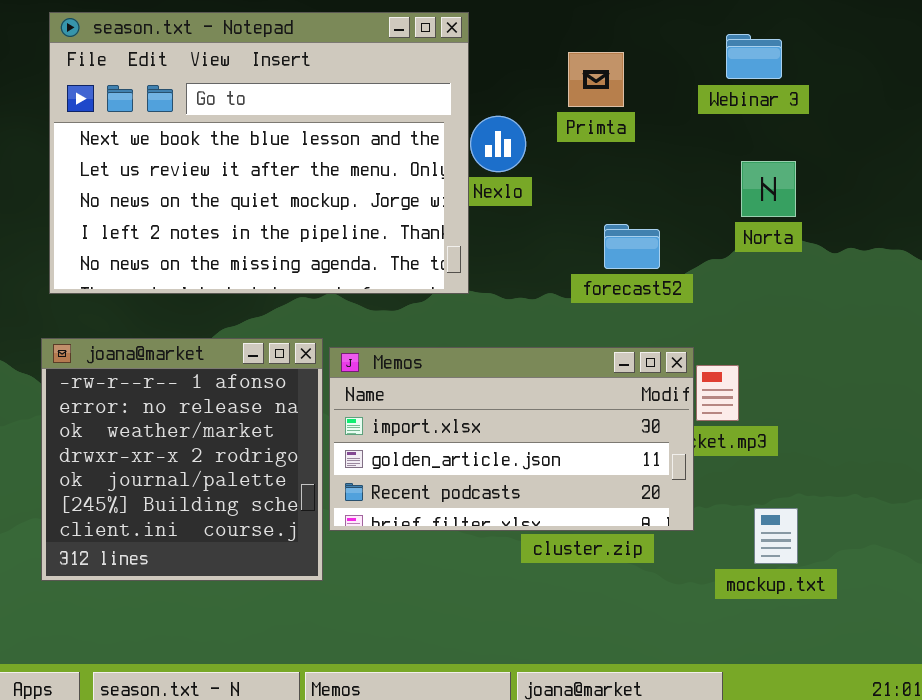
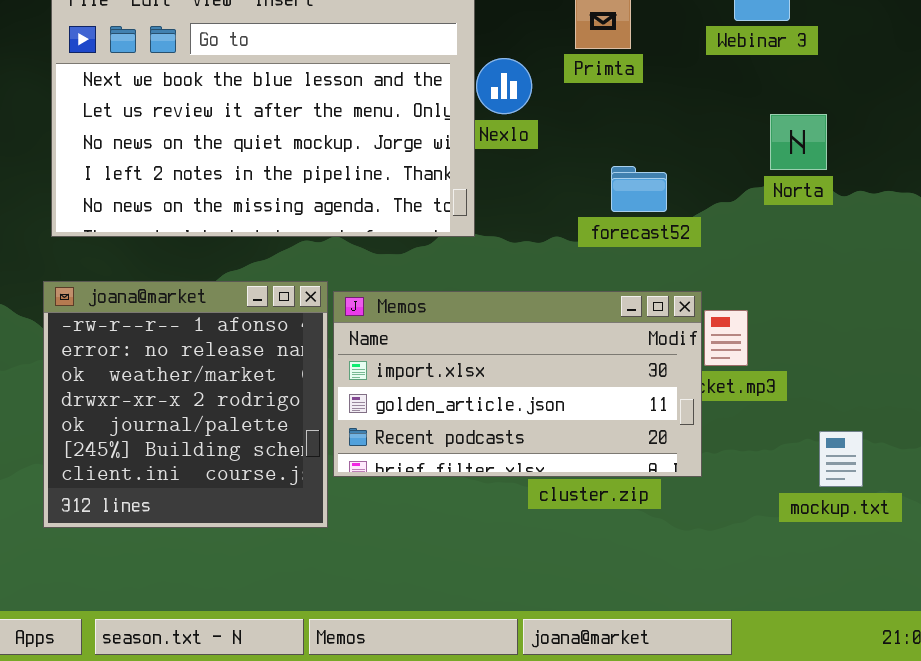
Norta: [741,161,796,217] -> [770,114,827,170], moved
mockup.txt: [754,508,798,564] -> [819,431,863,487], moved

